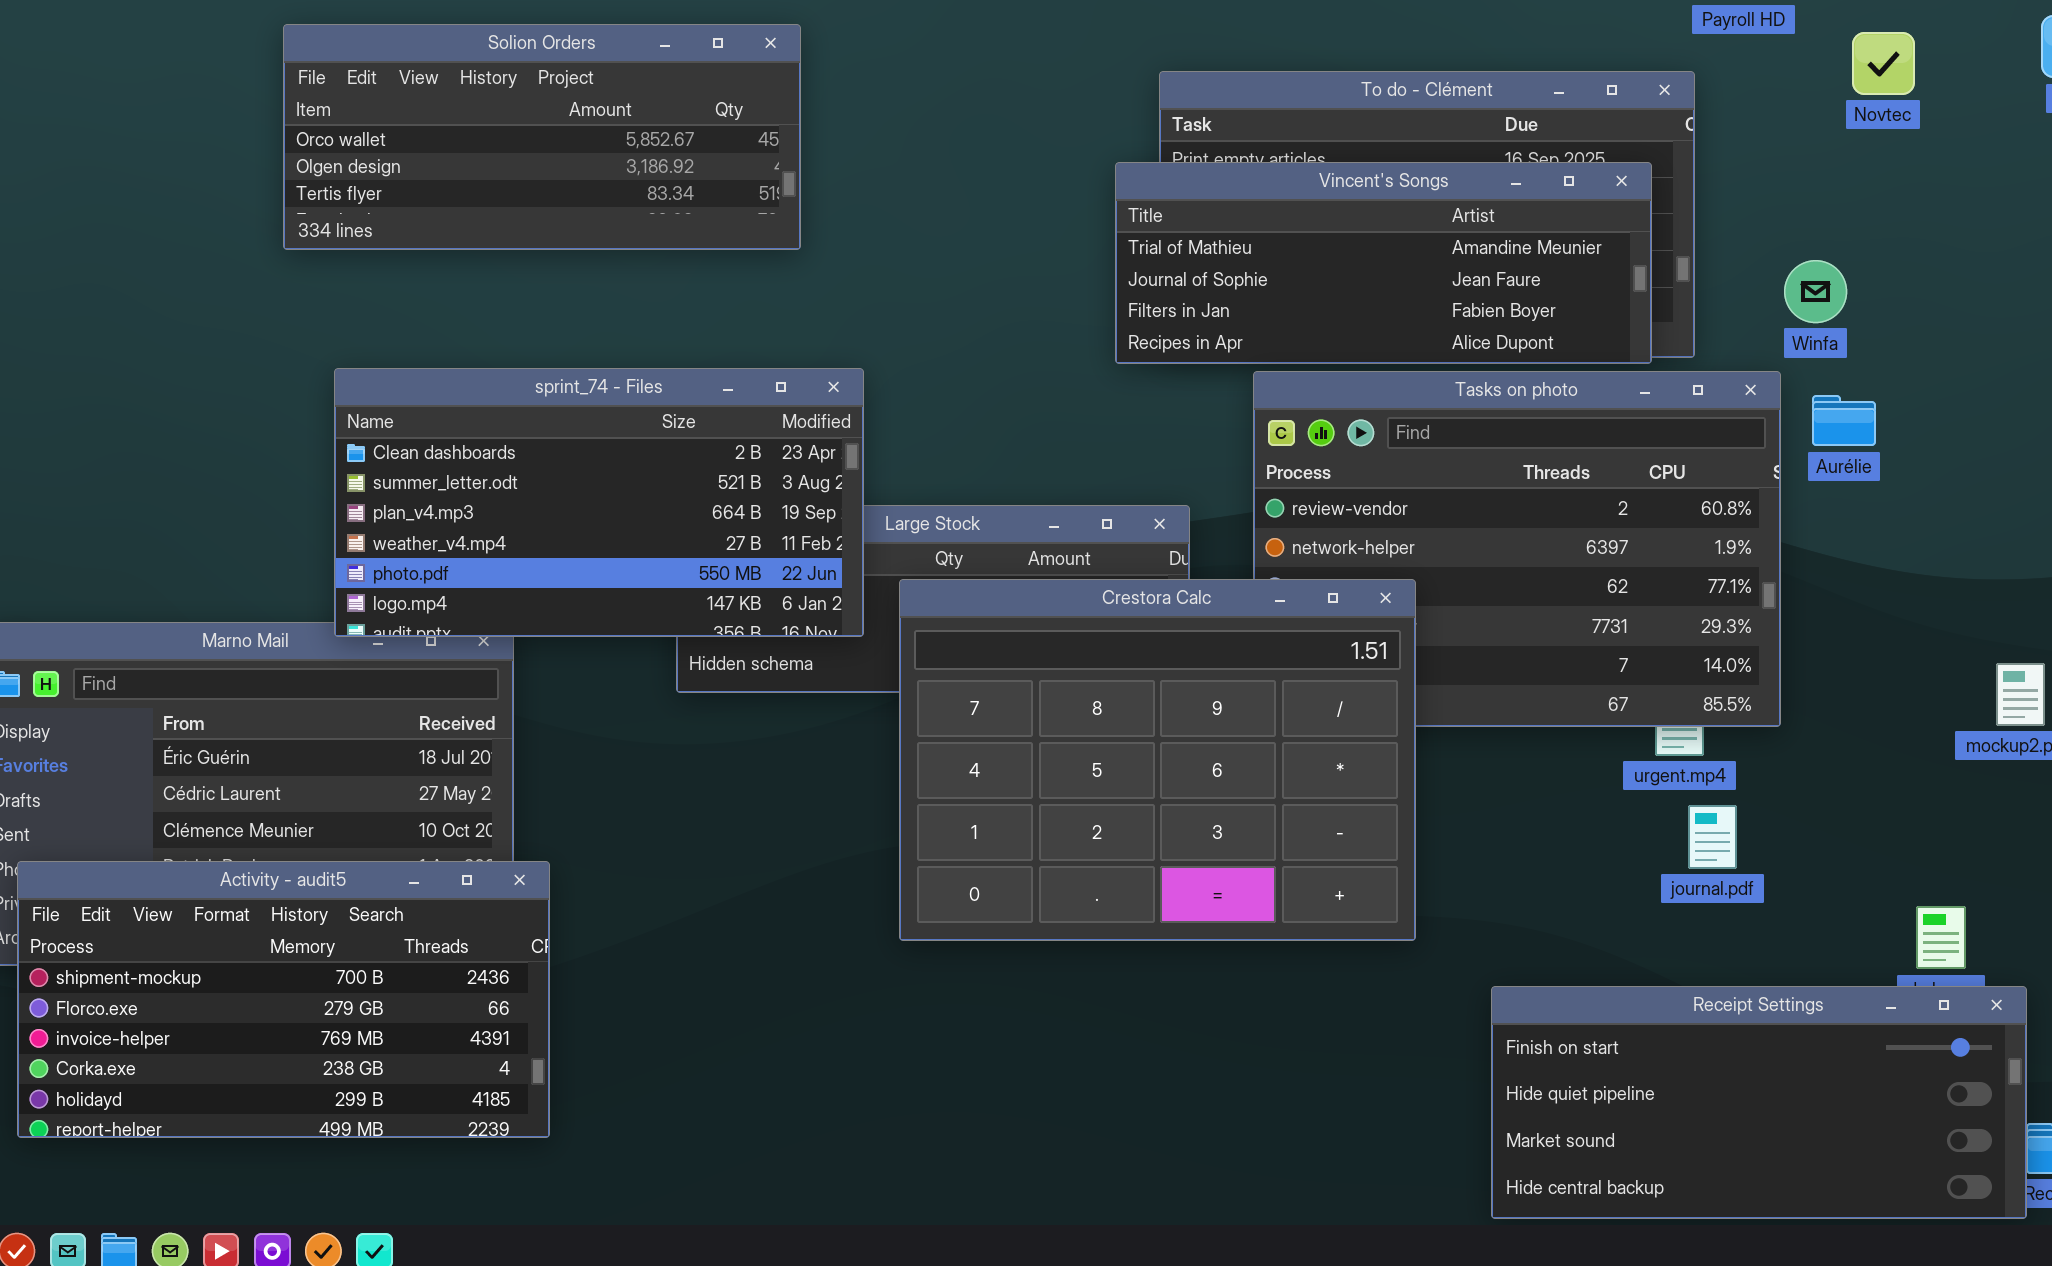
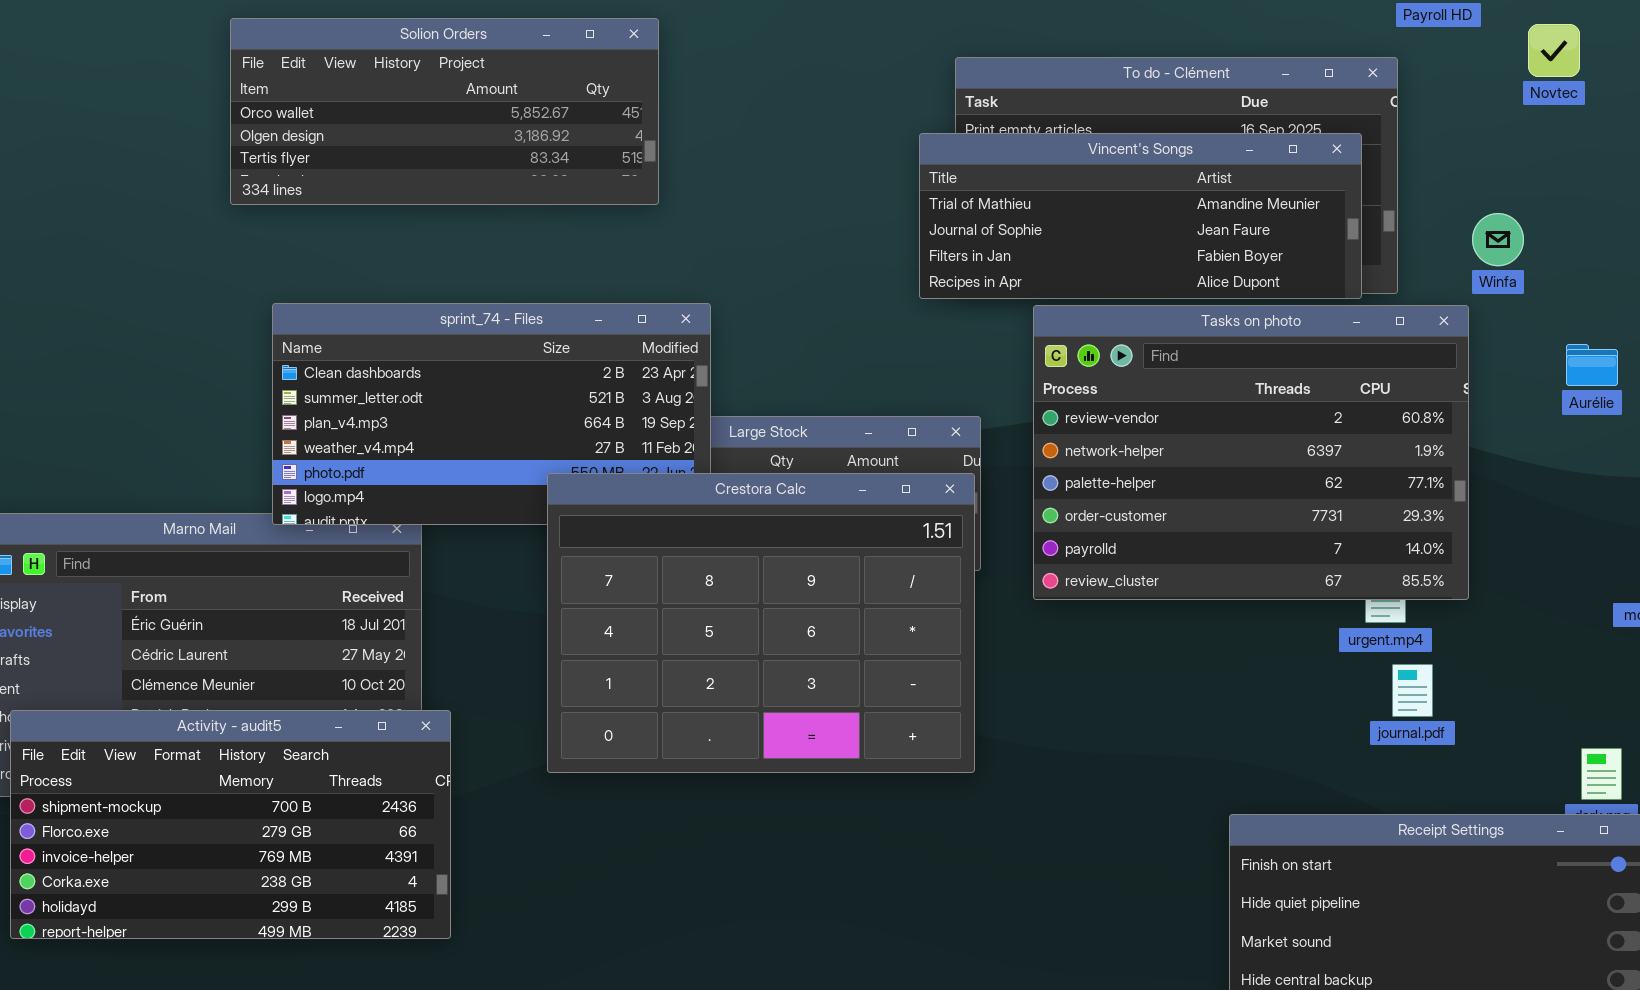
Aurélie: [1812,395,1876,446] -> [1566,344,1618,386], moved
Crestora Calc: [899,579,1416,941] -> [547,473,975,773], moved

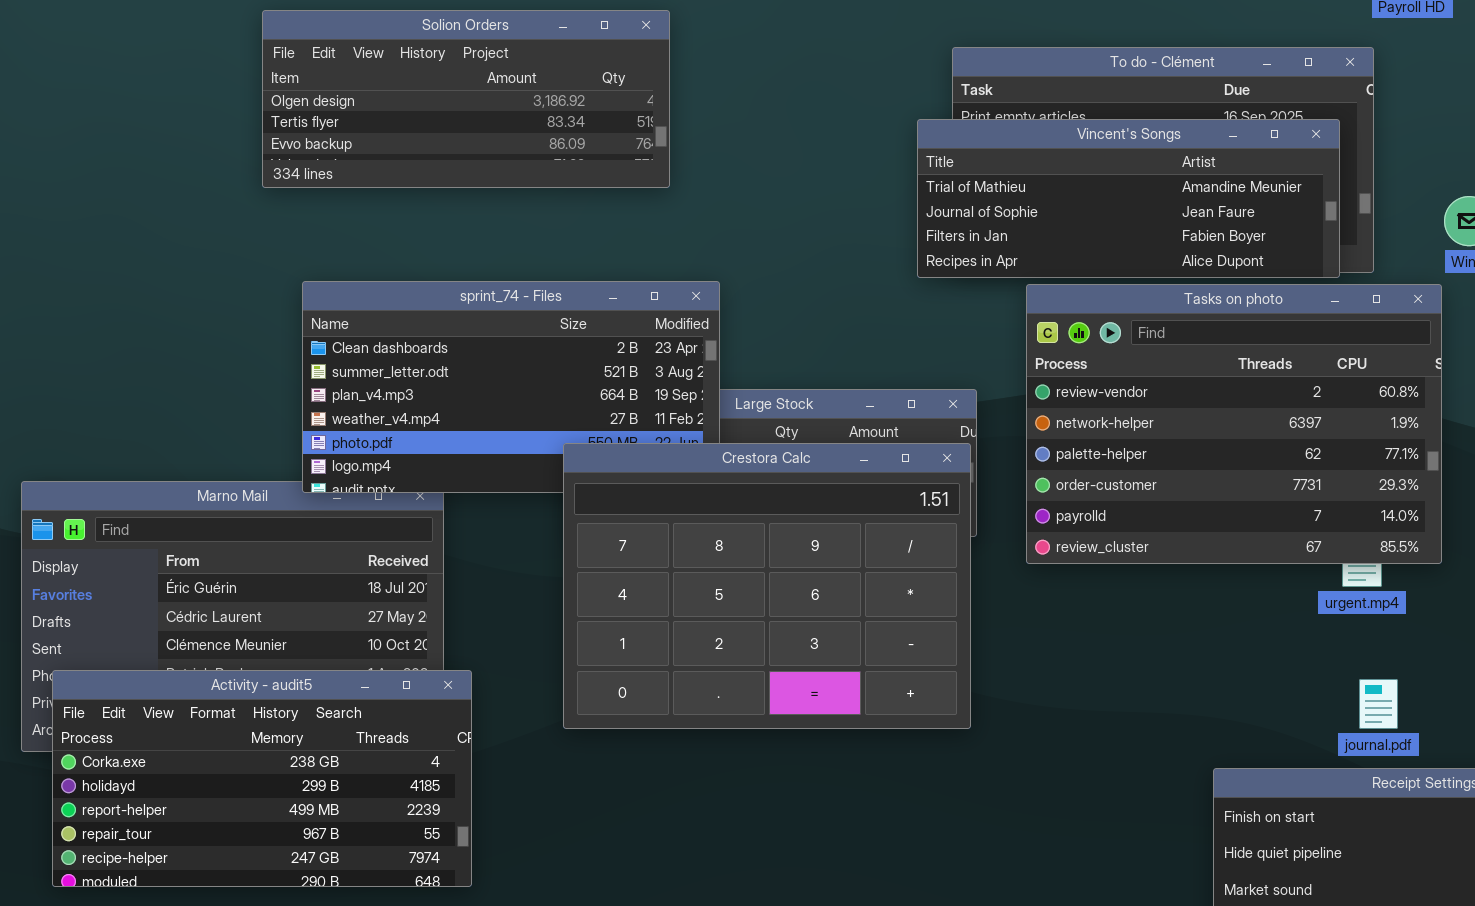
Solion Orders: [230,18,659,205] -> [262,10,670,188], scrolled down 1 row
journal.pdf: [1392,664,1433,717] -> [1359,679,1398,729], moved
Activity - audit5: [10,710,451,939] -> [52,670,472,887], scrolled down 3 rows

